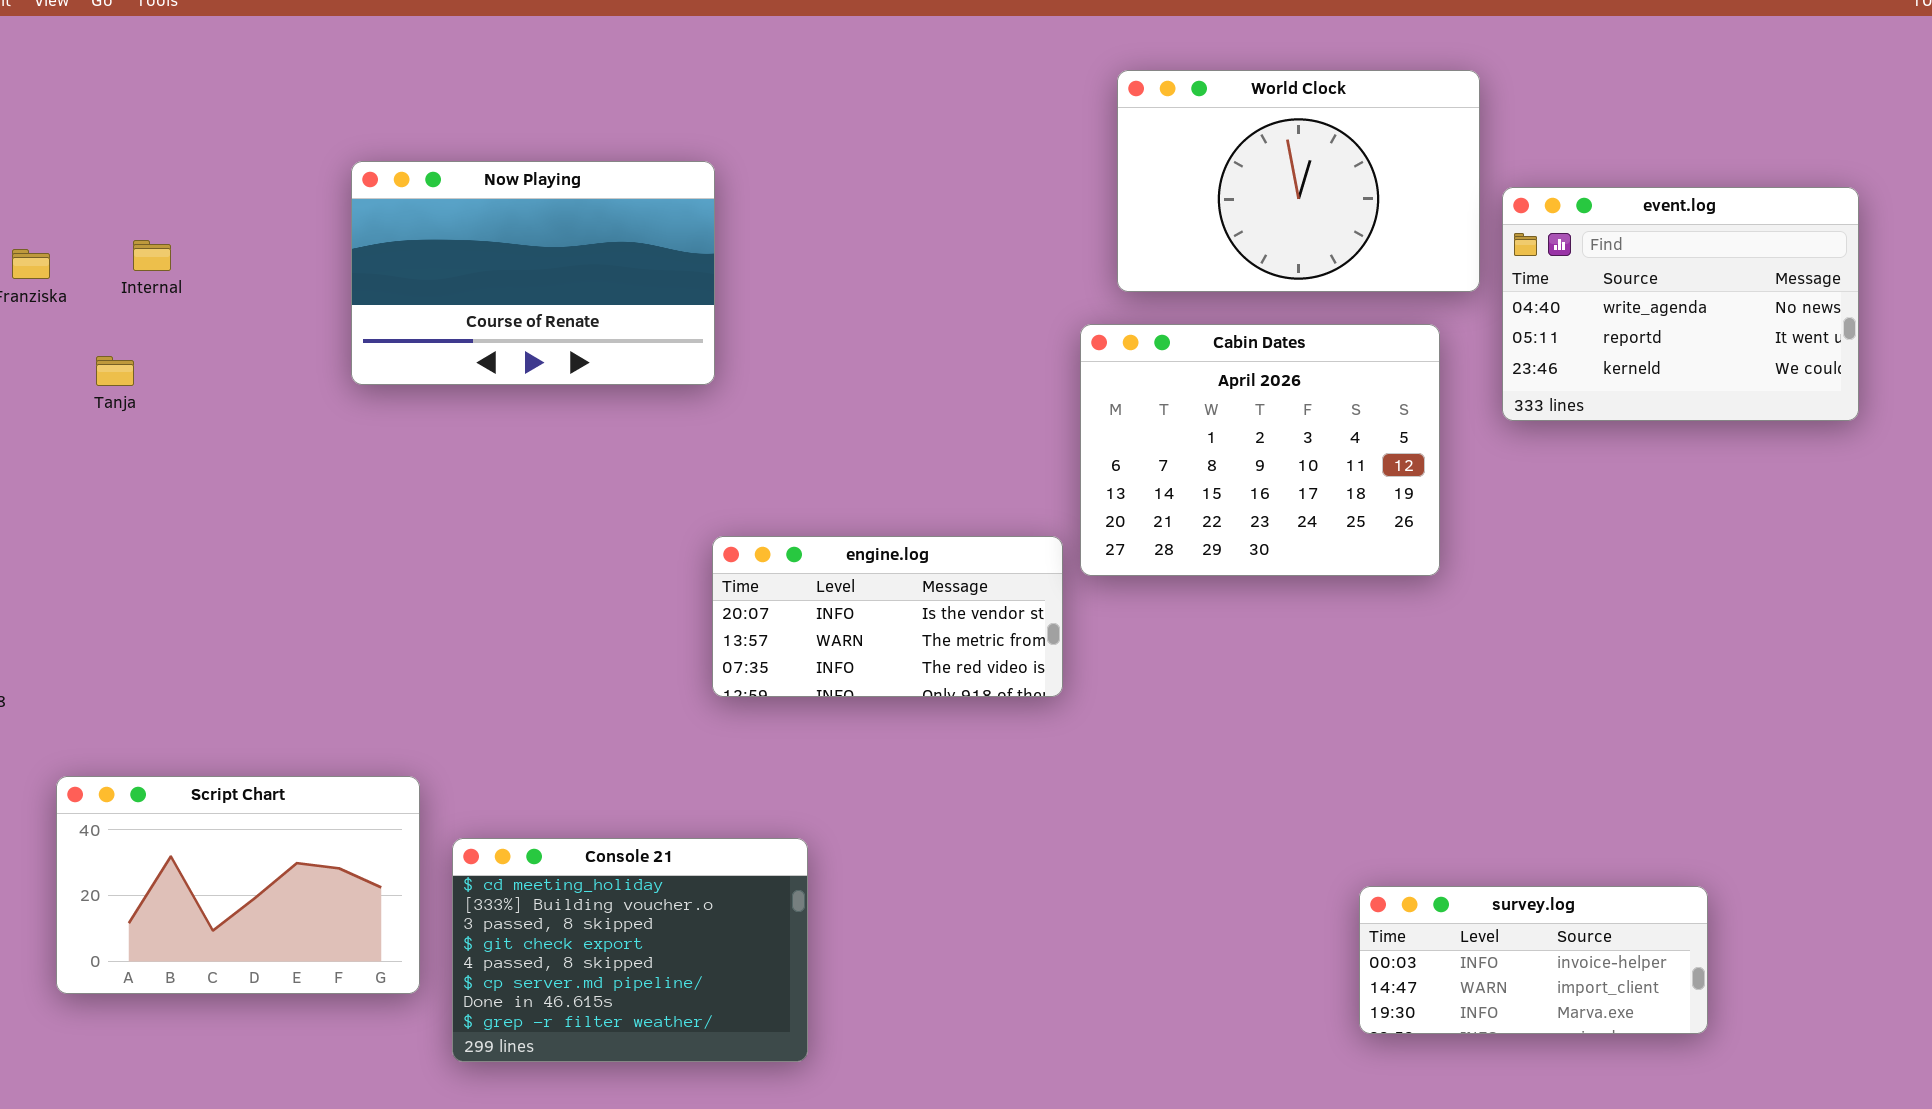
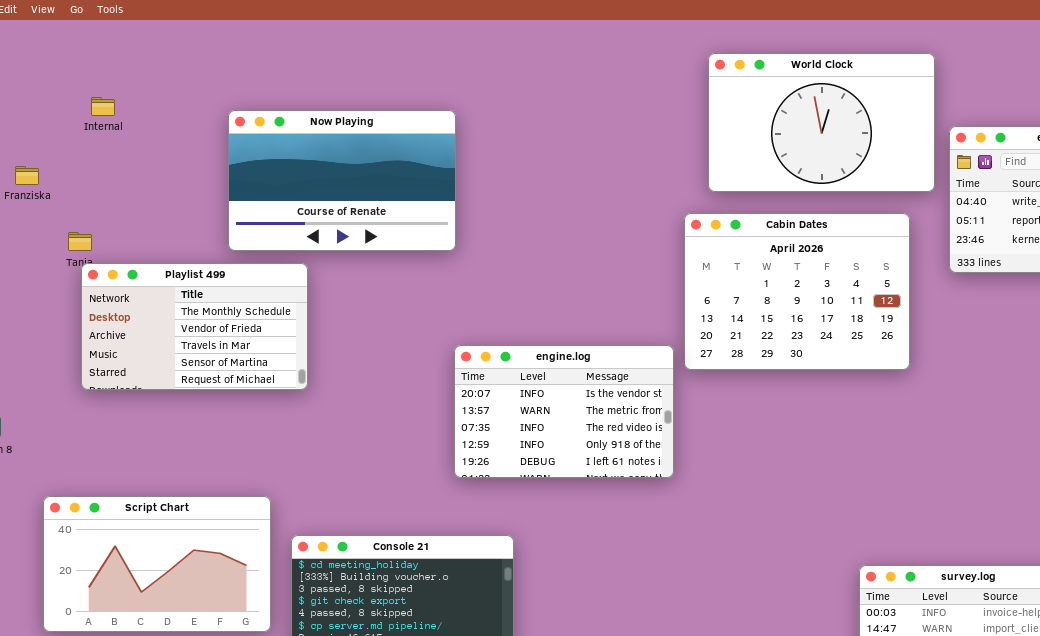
Internal: [133,240,171,271] -> [91,97,115,116], moved
Playlist 499: none -> [81,263,308,390], opened
engine.log: [712,536,1063,697] -> [454,345,674,478], resized

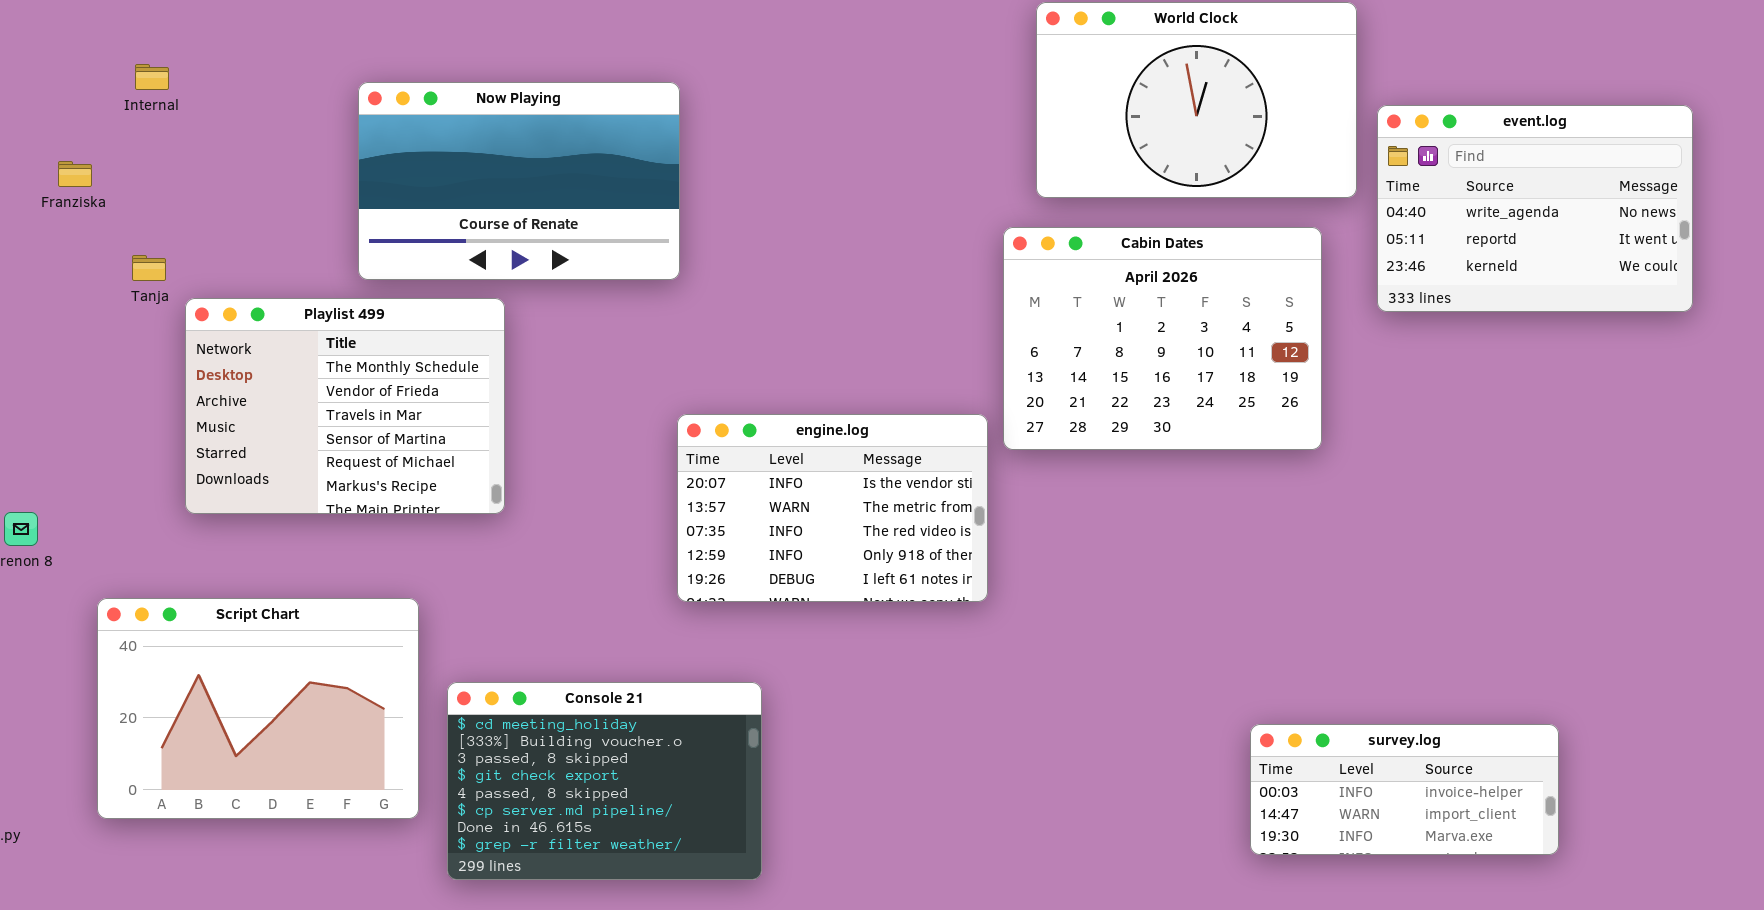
Internal: [91,97,115,116] -> [135,64,169,90], moved
Playlist 499: [81,263,308,390] -> [185,298,505,514], moved, resized
Script Chart: [43,496,271,632] -> [97,598,419,819], resized

